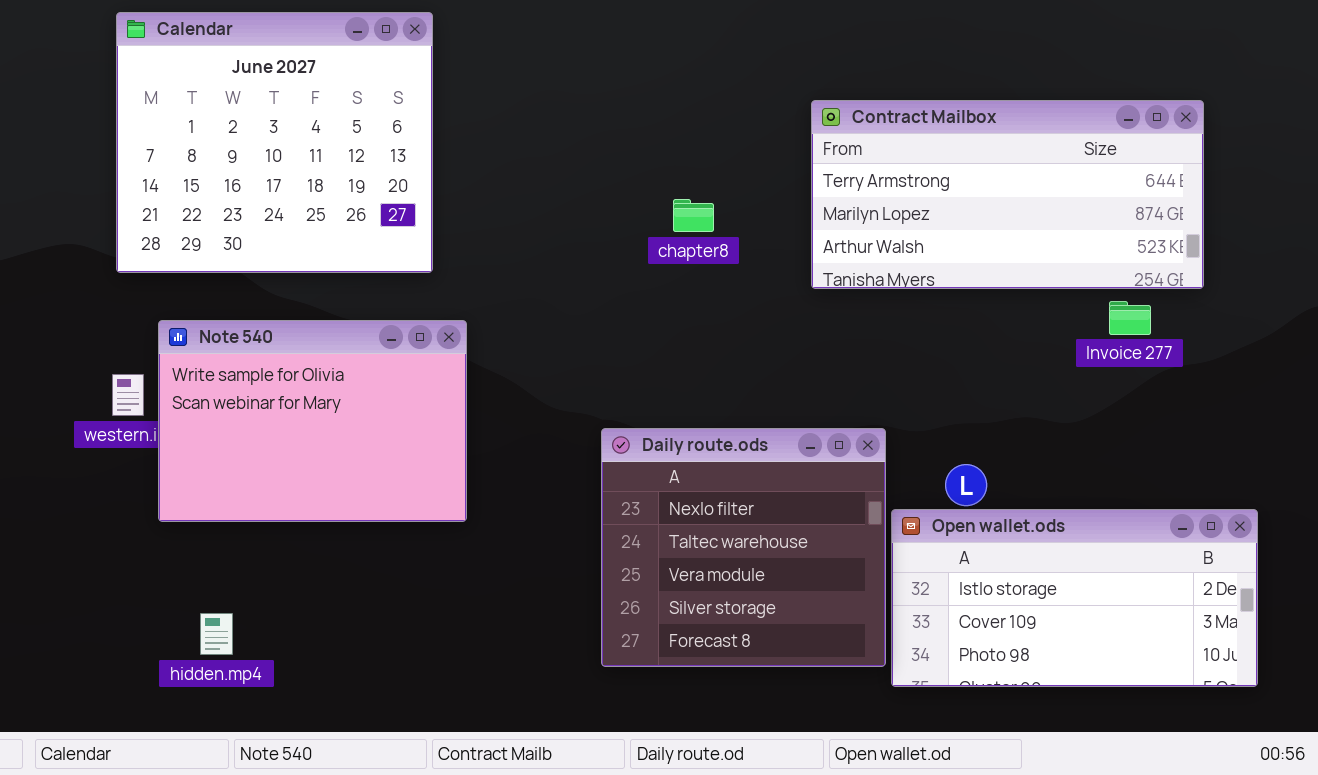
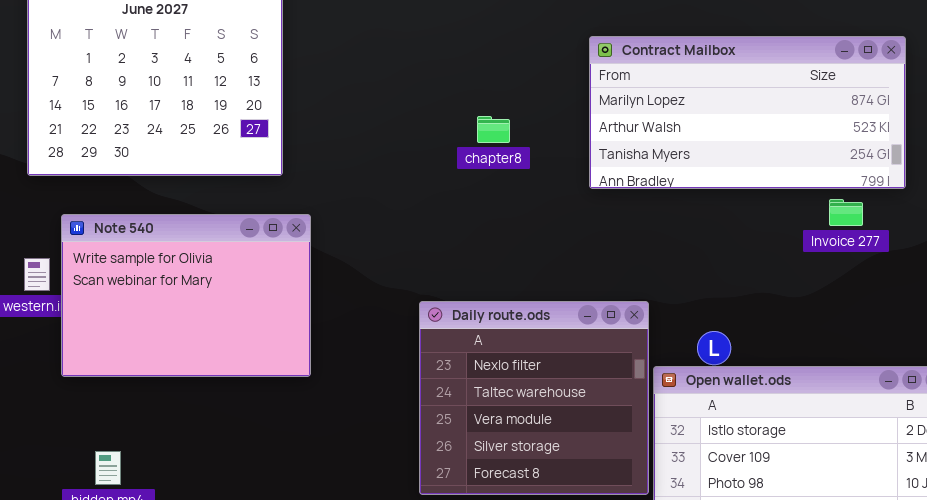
Contract Mailbox: [811,100,1204,289] -> [589,36,906,189], scrolled down 1 row

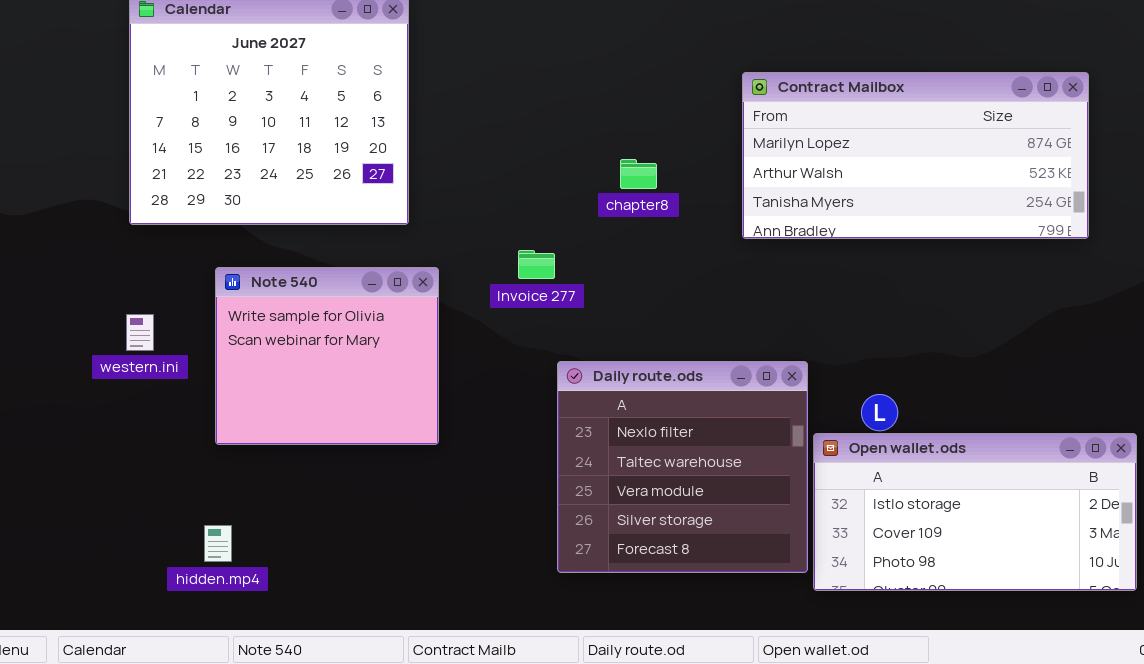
Invoice 277: [829,199,863,226] -> [518,250,555,279], moved
Note 540: [61,214,311,377] -> [215,267,439,445], resized

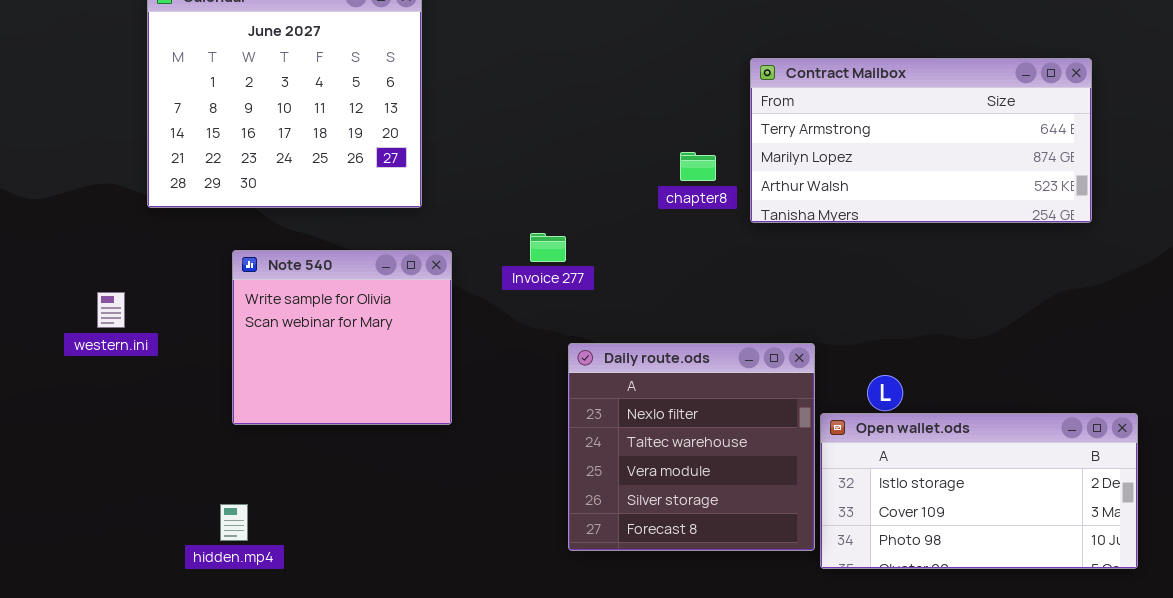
Contract Mailbox: [742,72,1089,239] -> [750,58,1092,223], scrolled up 1 row
chapter8: [620,159,657,189] -> [680,152,716,181], moved
western.ini: [126,314,154,351] -> [97,292,125,328], moved

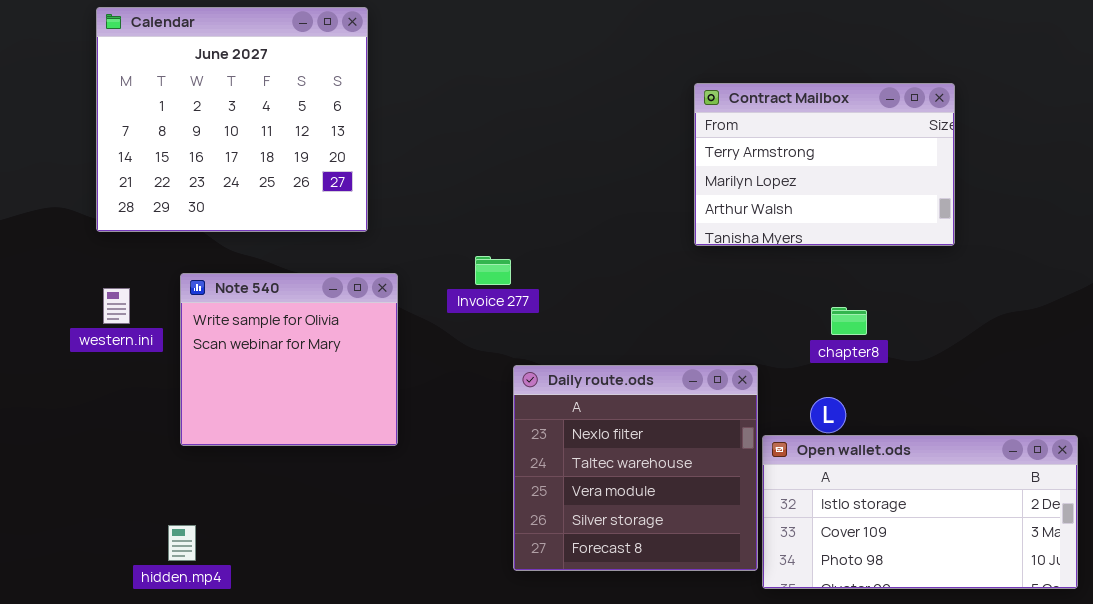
Contract Mailbox: [750,58,1092,223] -> [694,83,955,246], resized
chapter8: [680,152,716,181] -> [831,307,867,335], moved
western.ini: [97,292,125,328] -> [103,288,130,324], moved

